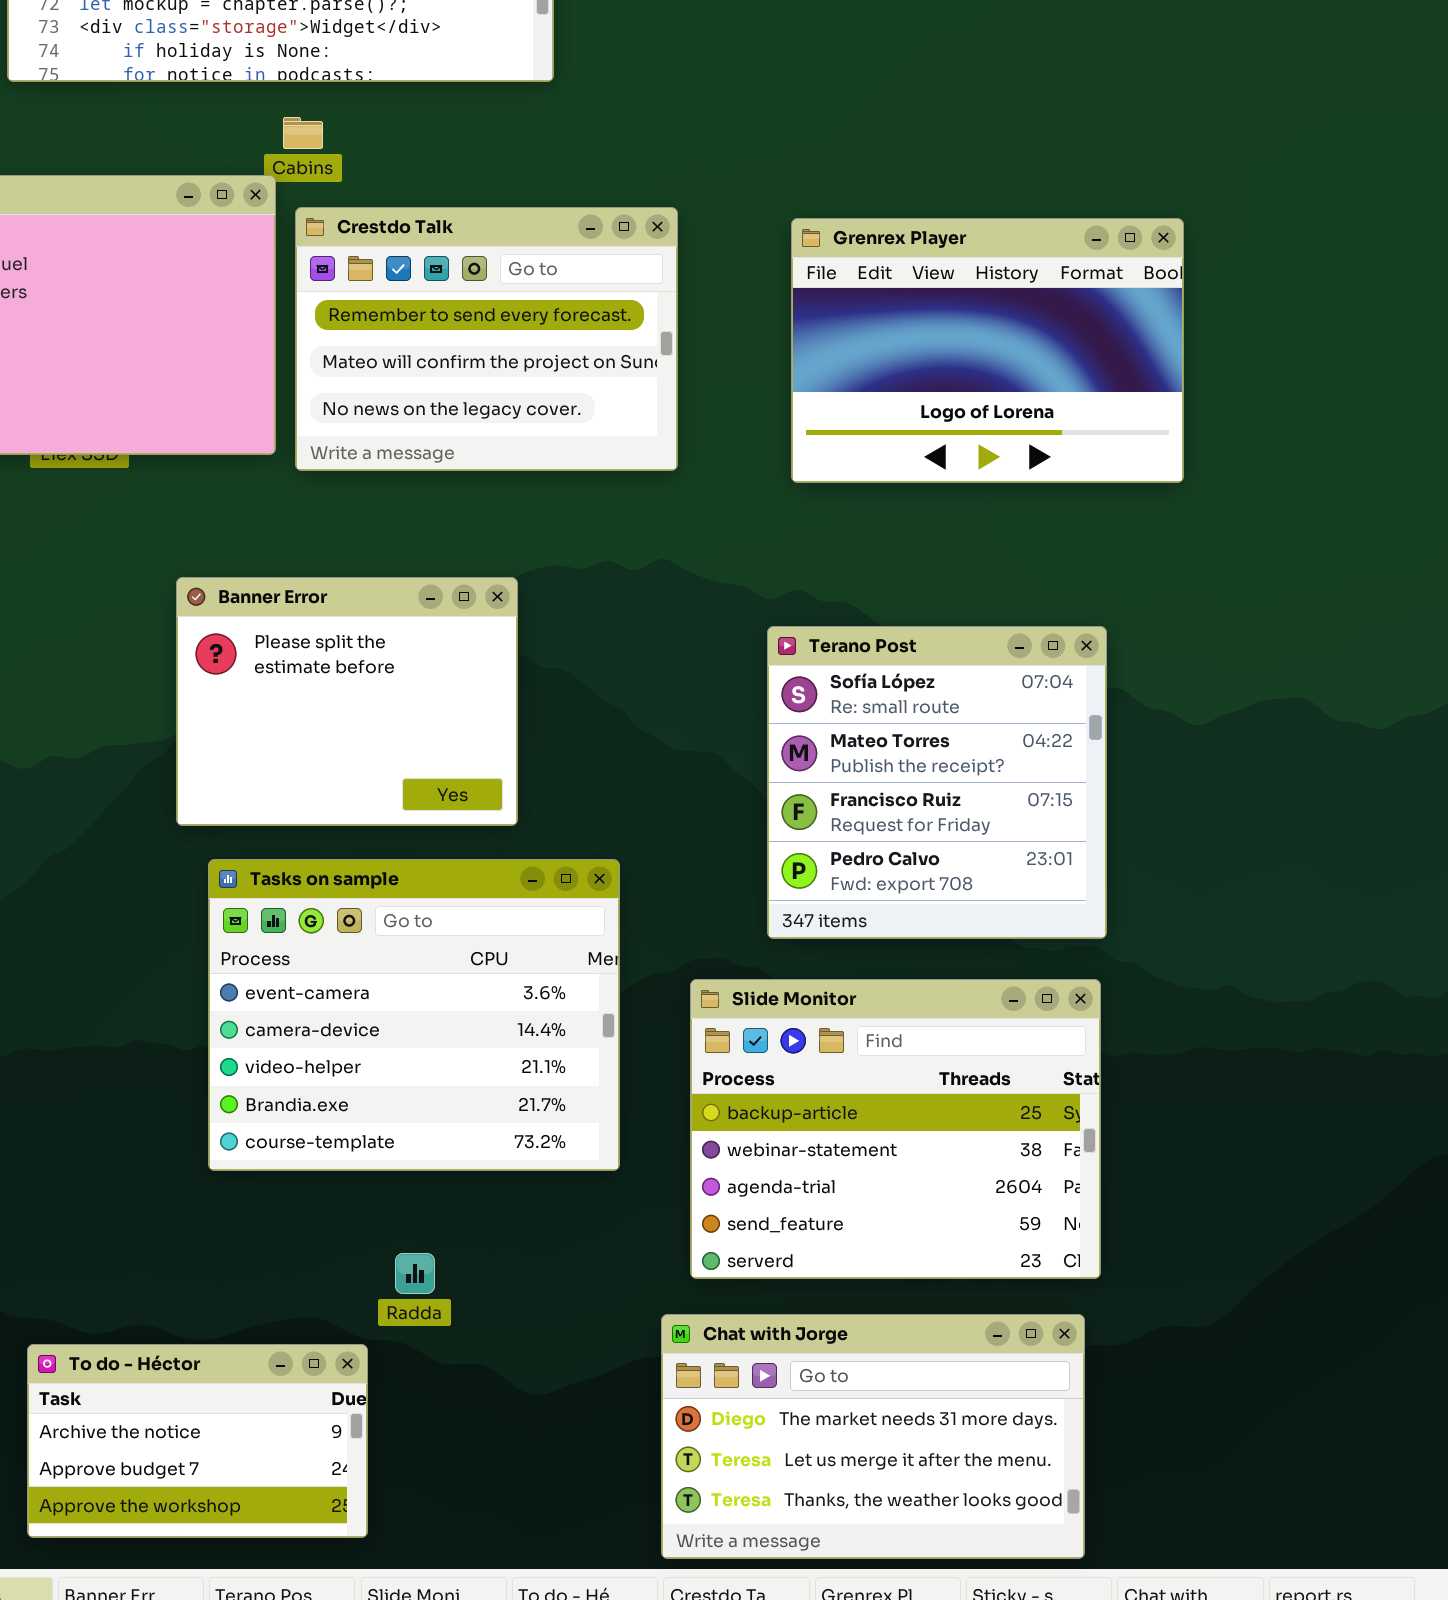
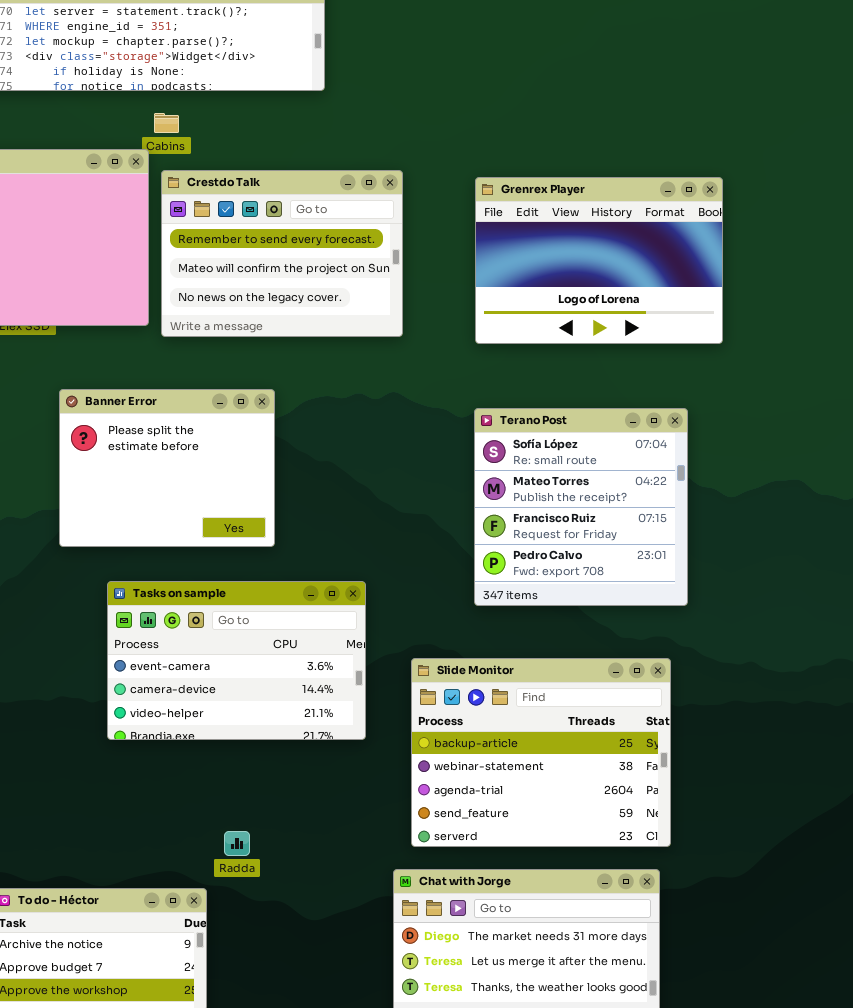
Banner Error: [176,577,518,826] -> [59,389,275,547], moved
Terano Post: [767,626,1107,939] -> [474,408,688,606], moved
Tasks on sample: [208,859,620,1171] -> [107,581,366,740], resized

